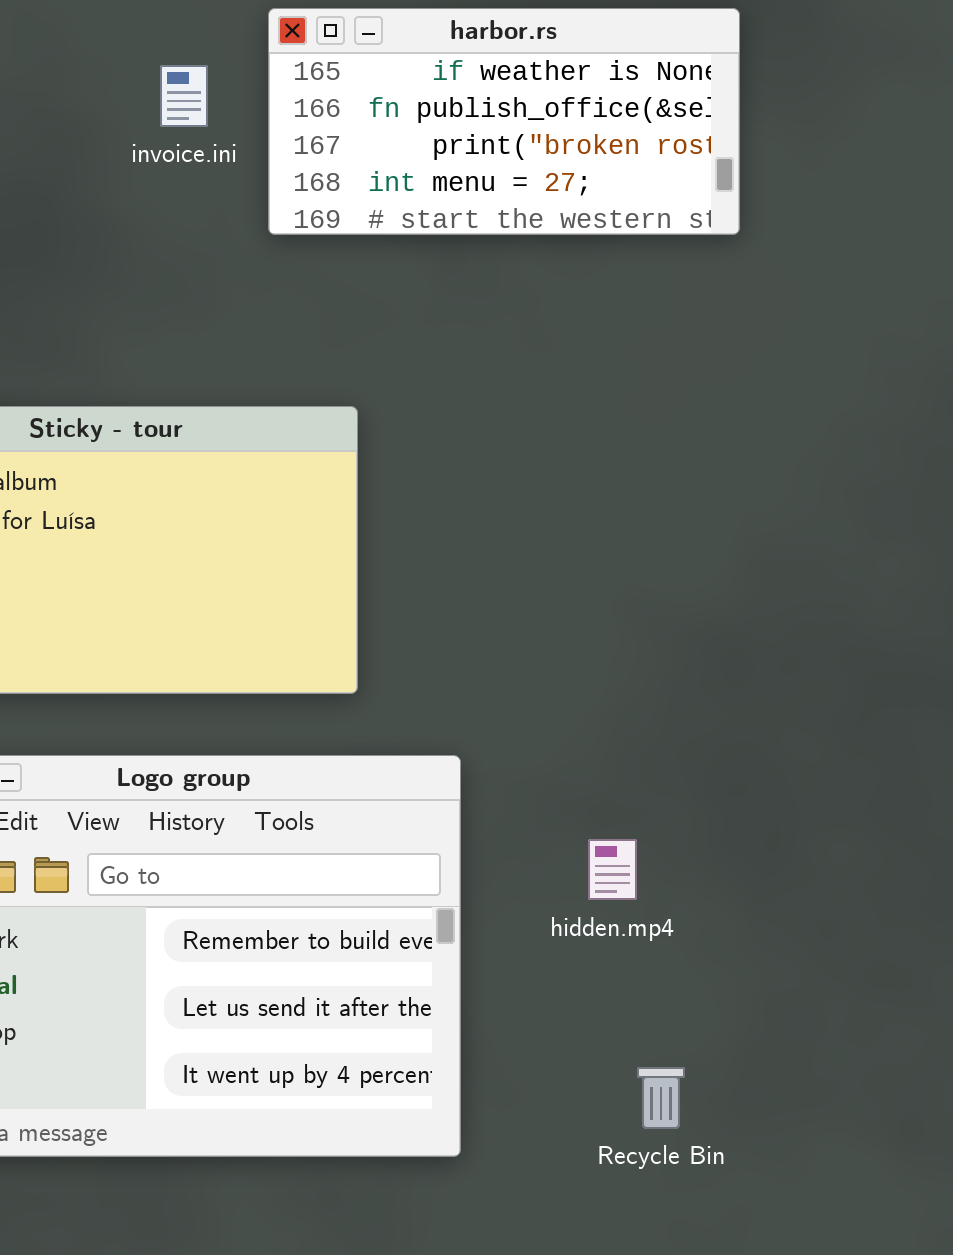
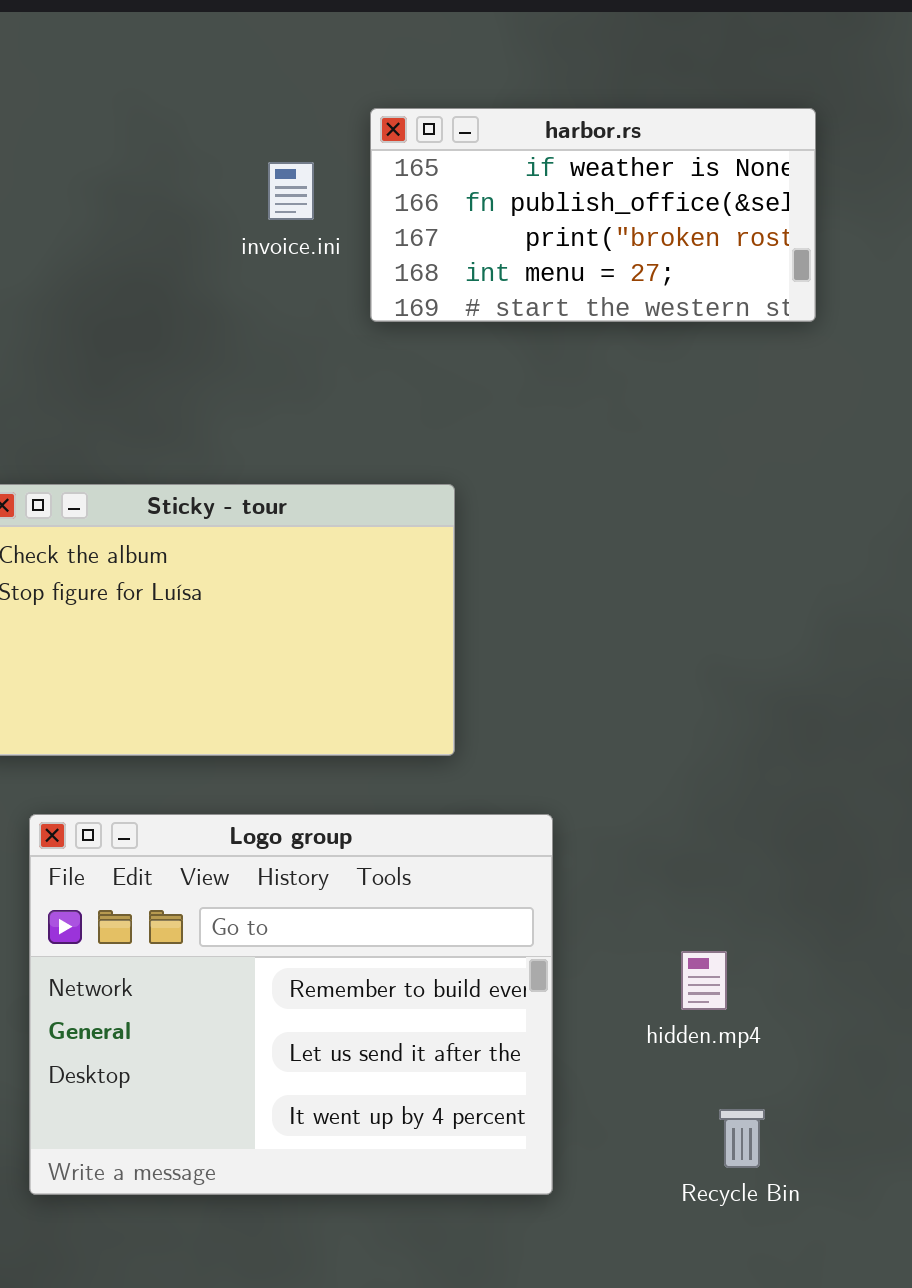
hidden.mp4: [588,839,637,900] -> [681,951,727,1010], moved

